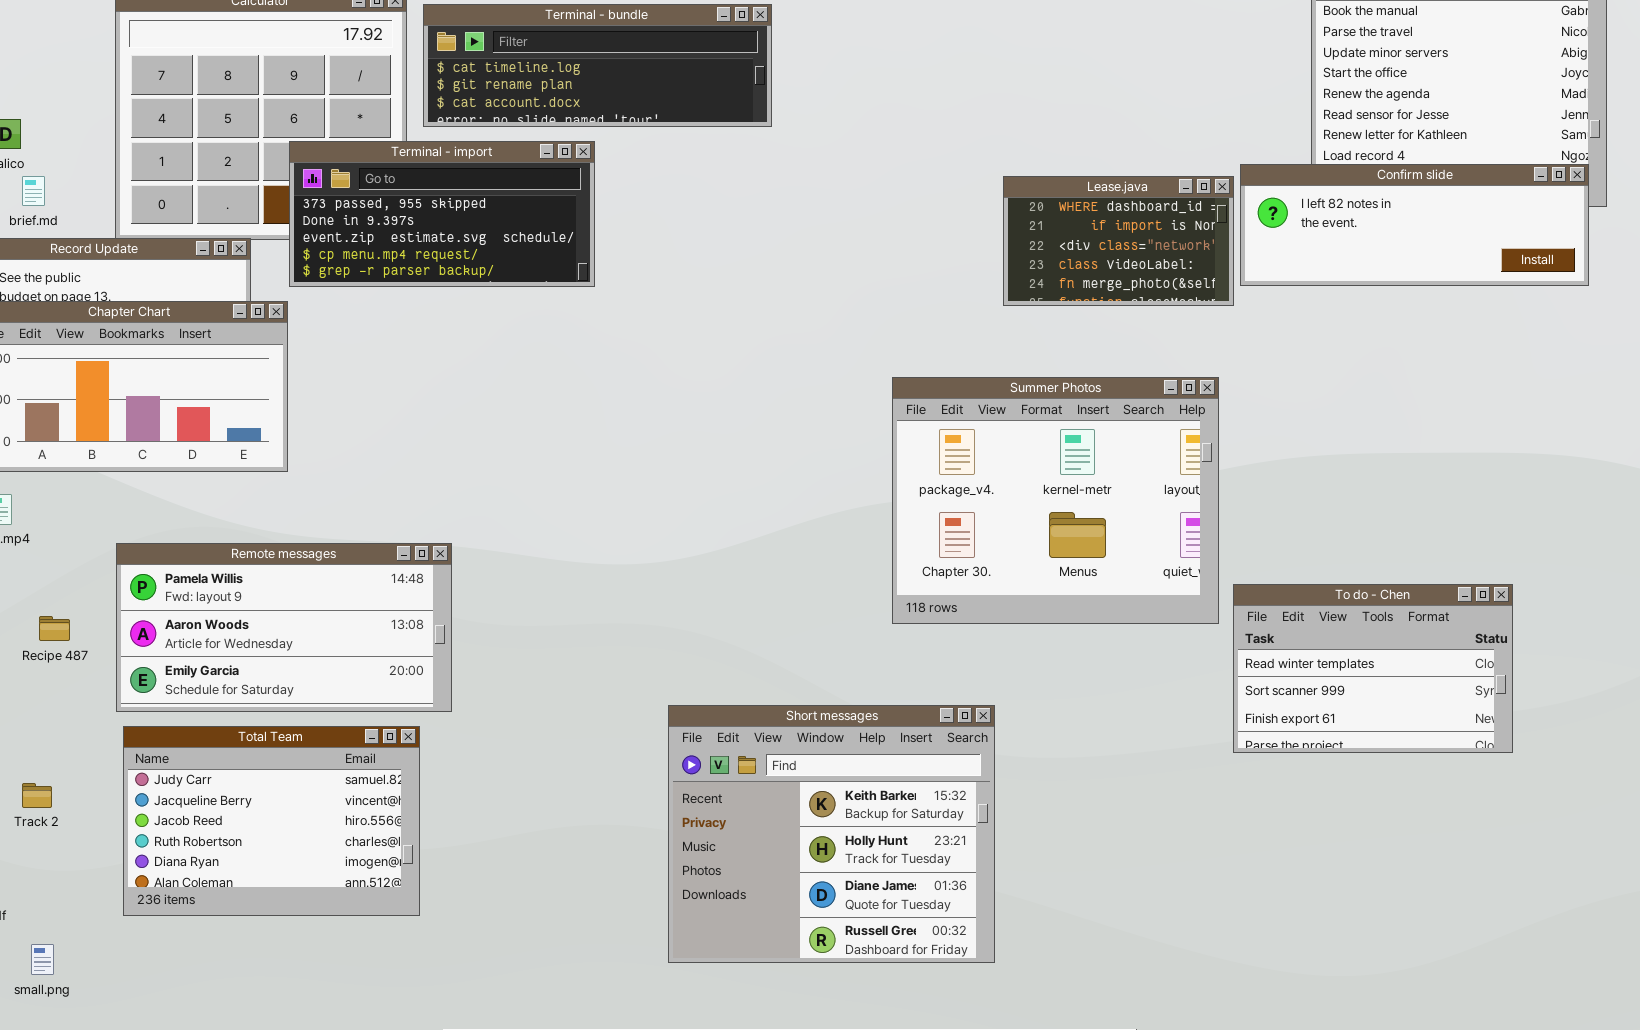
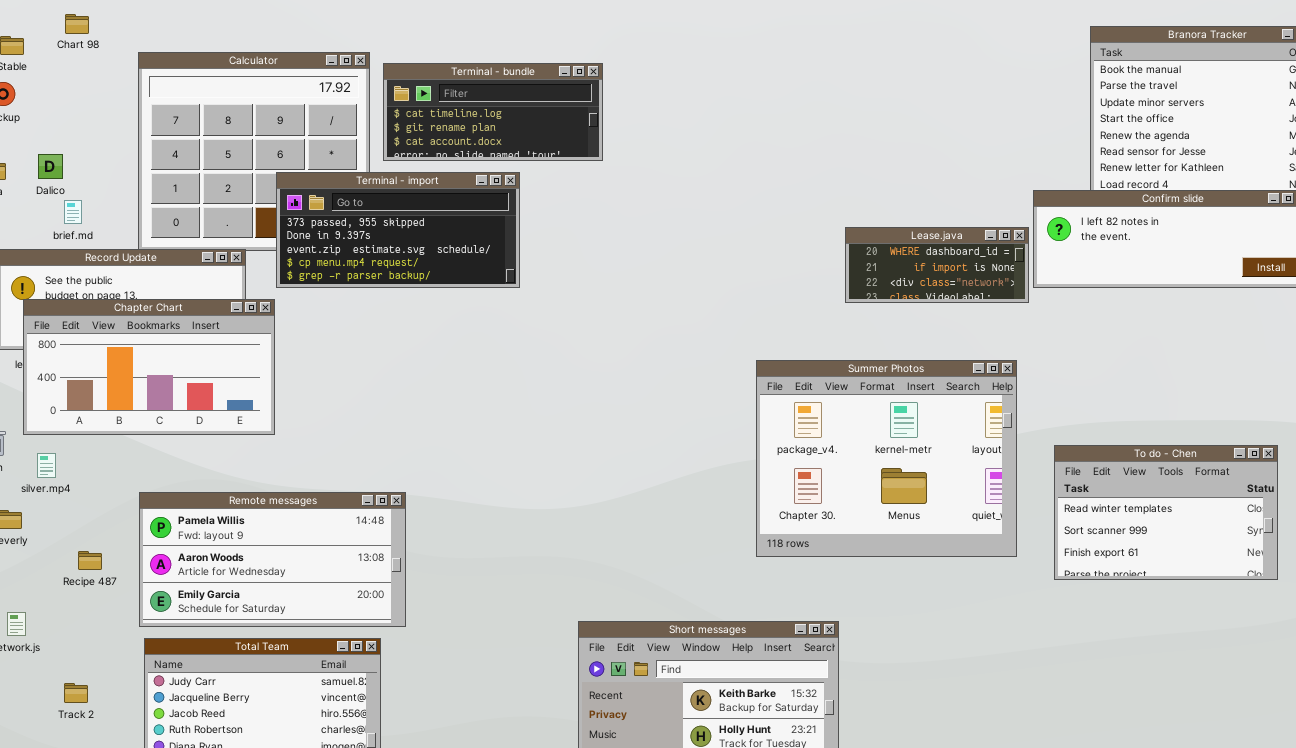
Terminal - bundle: [423,4,772,127] -> [383,63,603,161], resized
Lease.java: [1003,176,1234,306] -> [845,227,1029,303], resized
To do - Chen: [1233,584,1513,753] -> [1054,445,1278,580], moved

